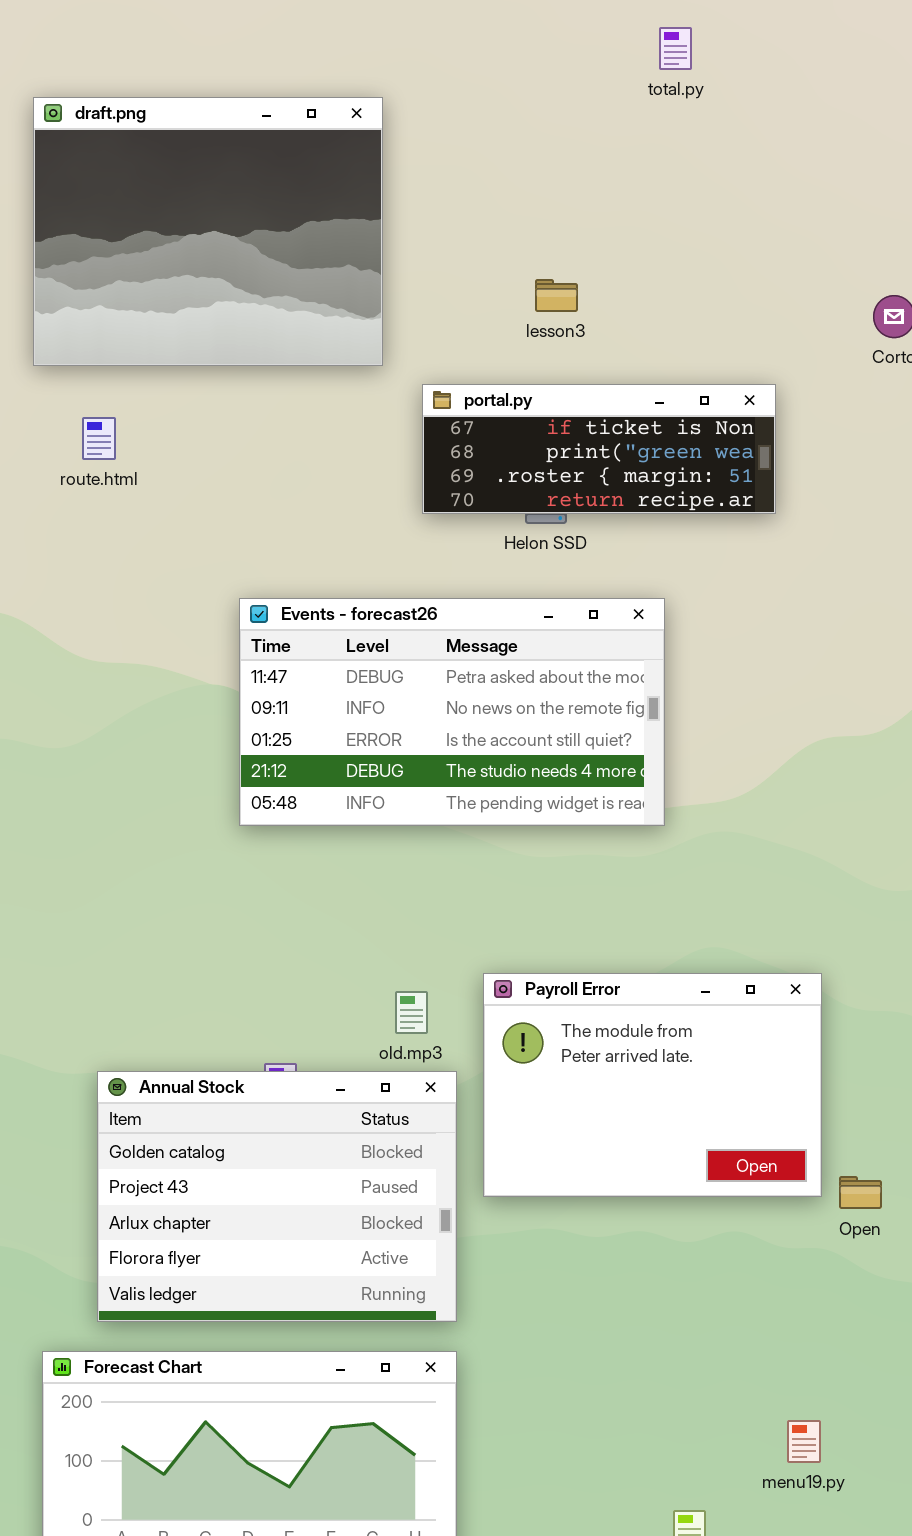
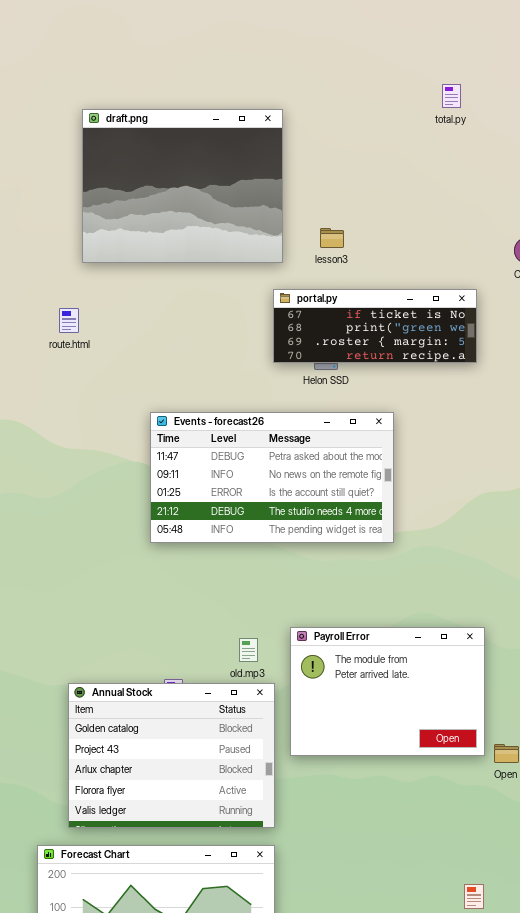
total.py: [659,27,692,70] -> [442,84,461,108], moved
draft.png: [33,97,383,366] -> [82,109,283,263], moved
portal.py: [422,384,776,514] -> [273,289,477,363], moved

